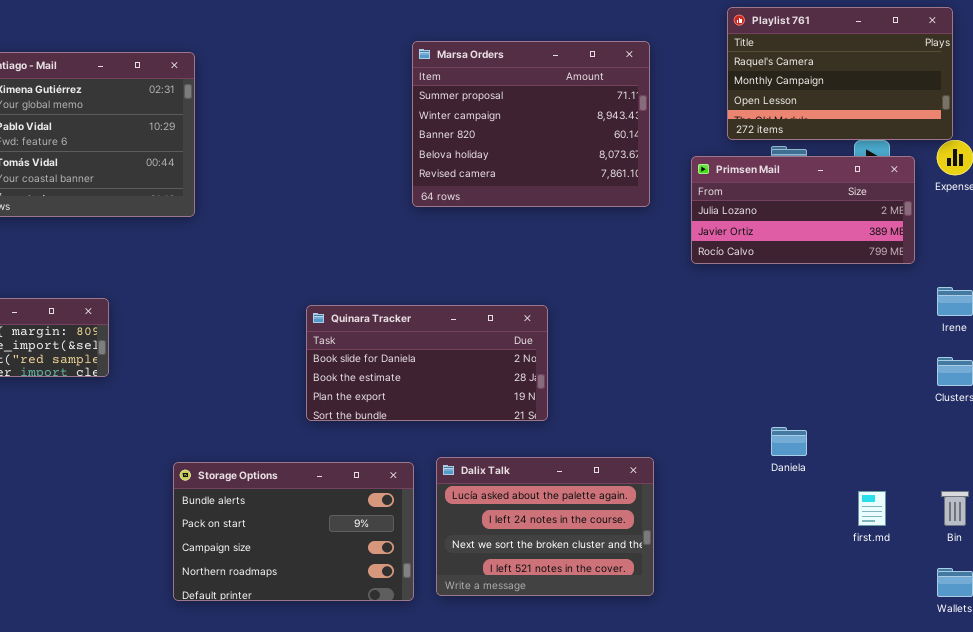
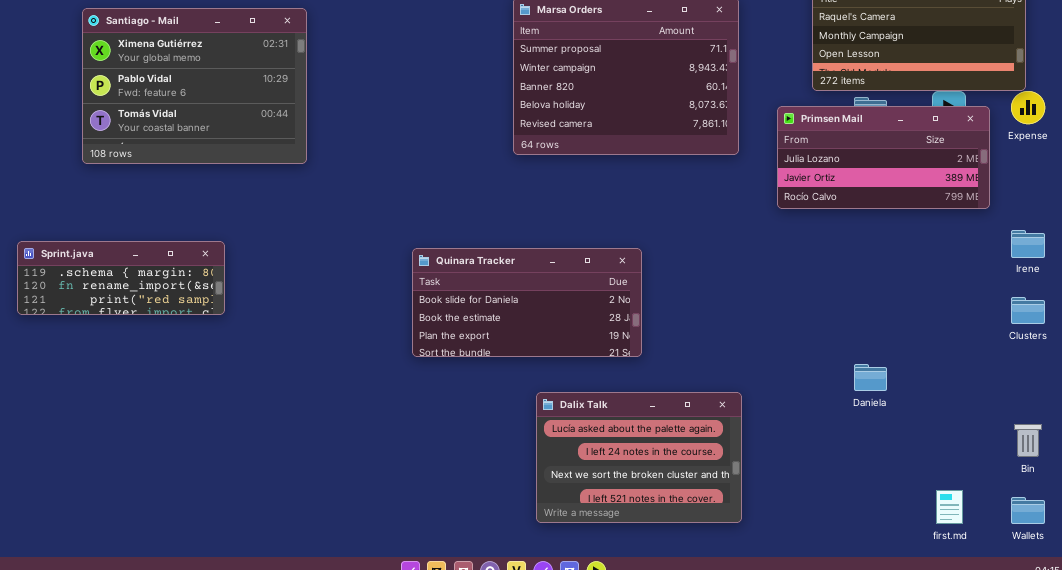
Storage Options: [173,462,414,601] -> none, closed
first.md: [858,491,886,526] -> [936,490,963,524], moved

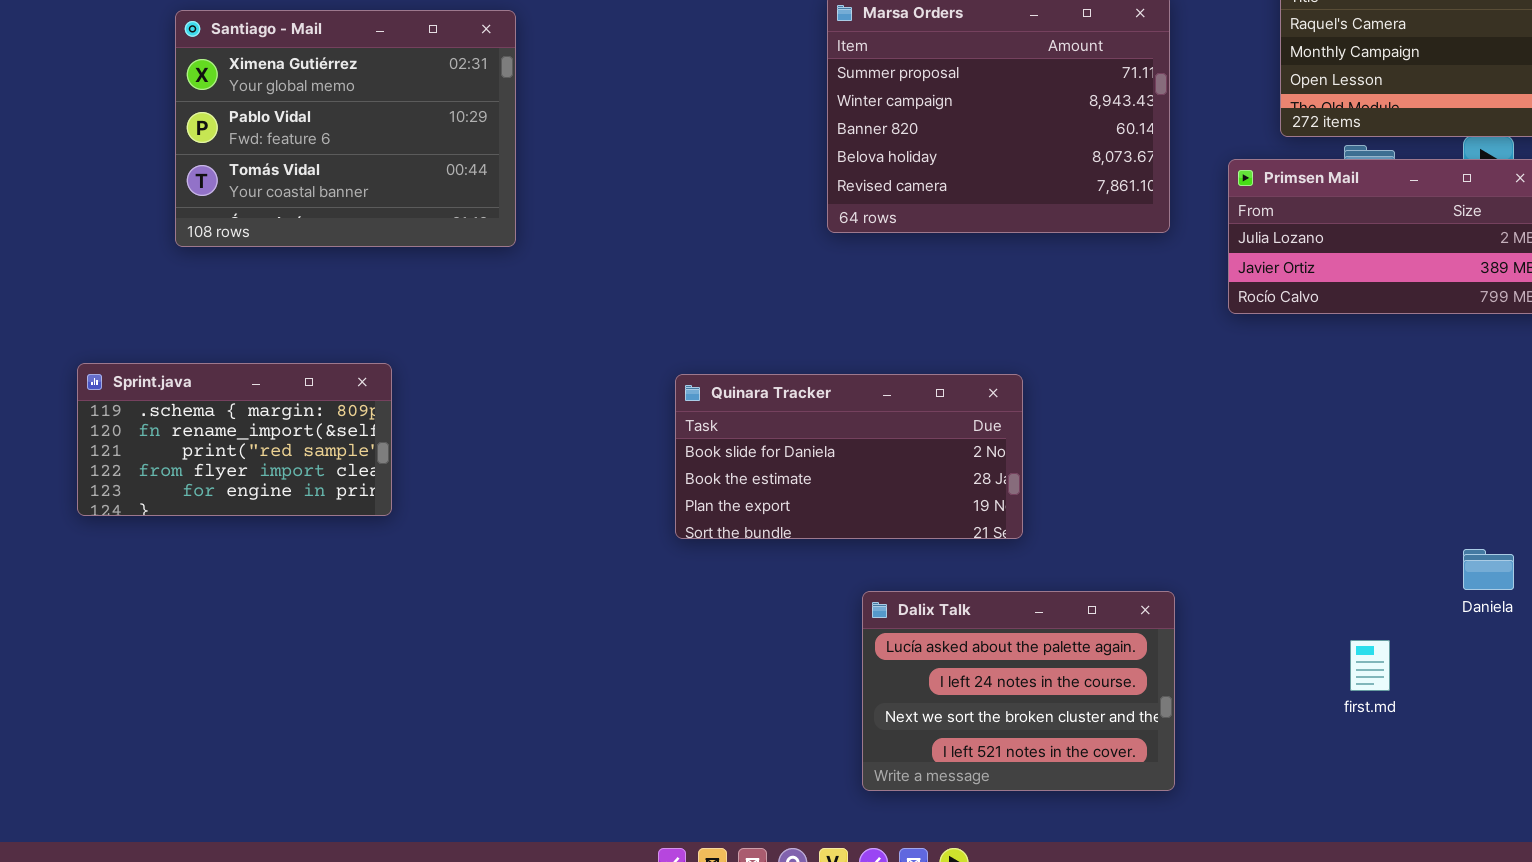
Sprint.java: [17,241,225,315] -> [77,363,392,516], resized
Daniela: [854,364,887,391] -> [1463,549,1514,590], moved
first.md: [936,490,963,524] -> [1350,640,1390,691], moved

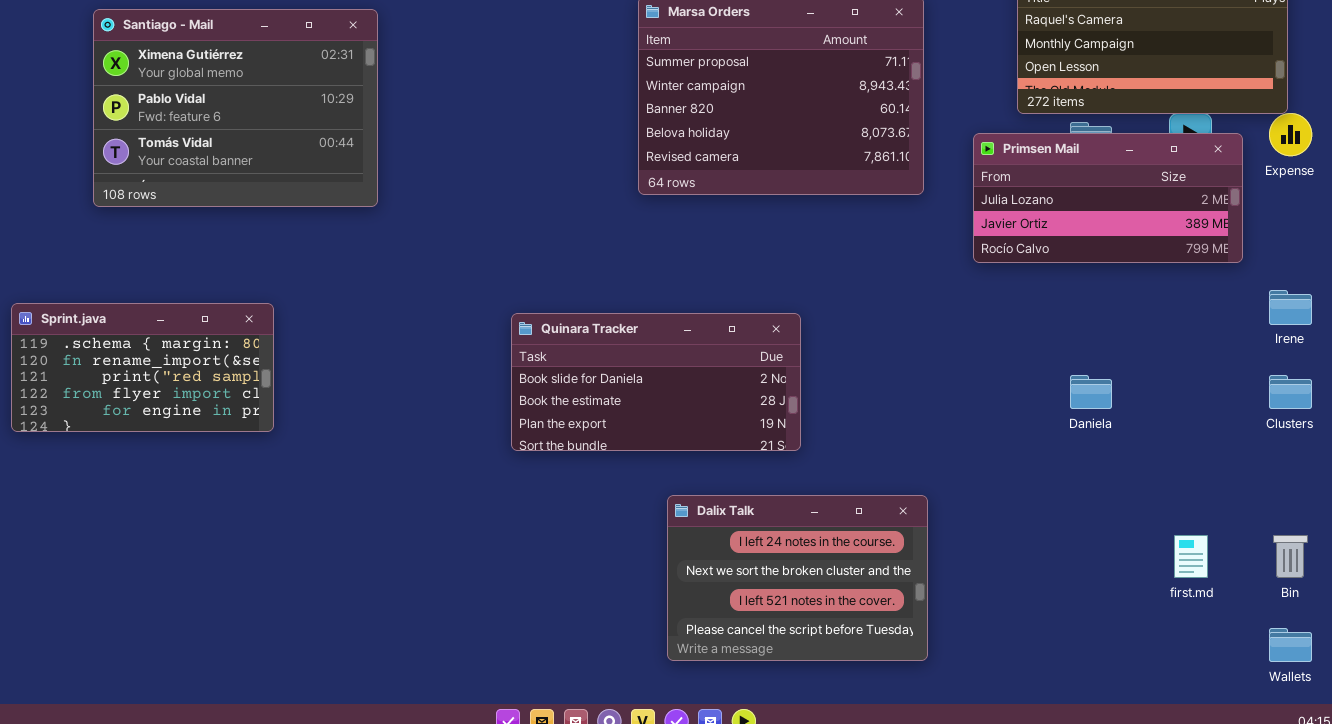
Daniela: [1463,549,1514,590] -> [1070,375,1112,409], moved
Dalix Talk: [862,591,1175,791] -> [667,495,928,661], scrolled down 1 row
first.md: [1350,640,1390,691] -> [1174,535,1208,578], moved

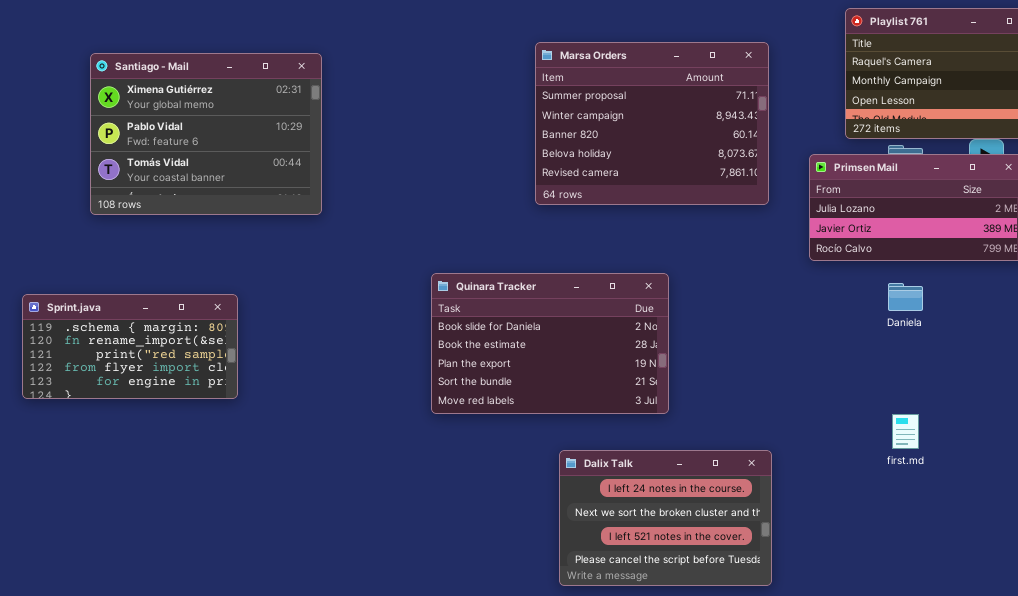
Quinara Tracker: [511,313,801,451] -> [431,273,669,414], resized
Daniela: [1070,375,1112,409] -> [888,283,923,311], moved
first.md: [1174,535,1208,578] -> [892,414,919,449], moved

